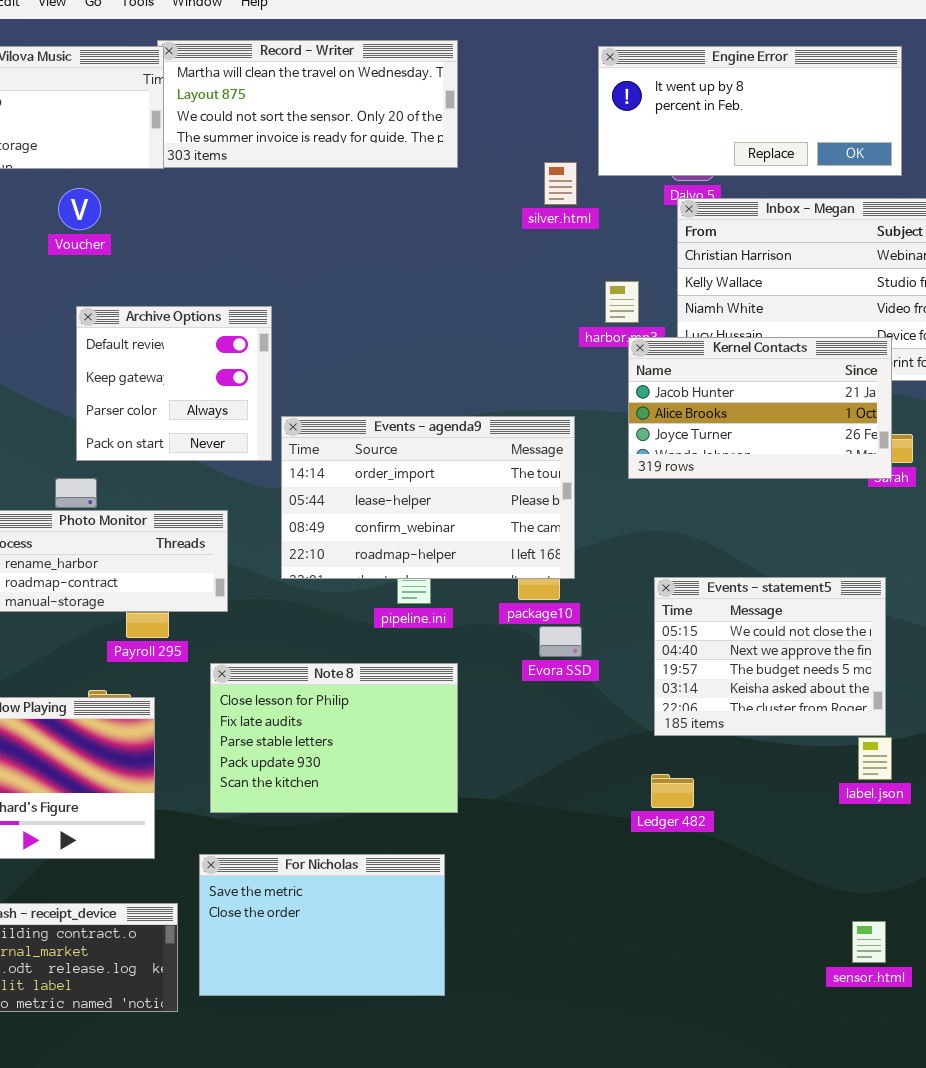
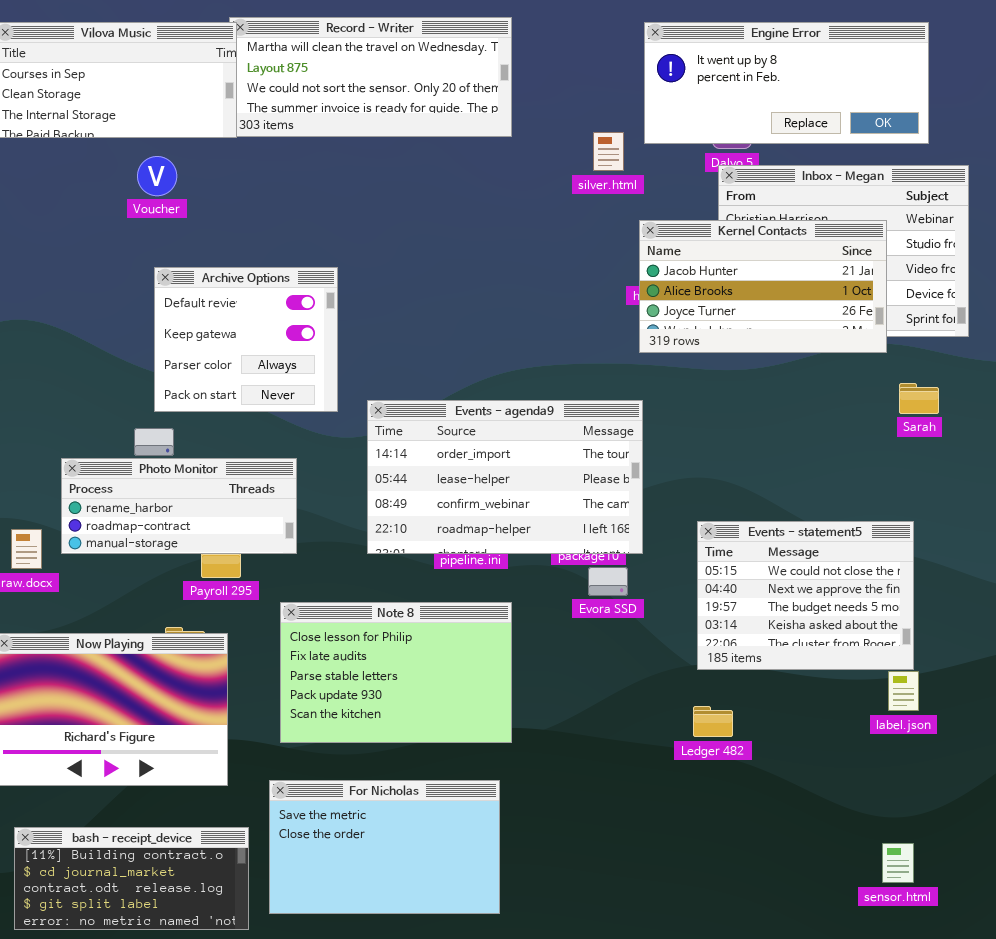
Kernel Contacts: [628,337,892,479] -> [639,220,887,353], moved
Events - agenda9: [281,416,575,579] -> [367,400,643,554], moved

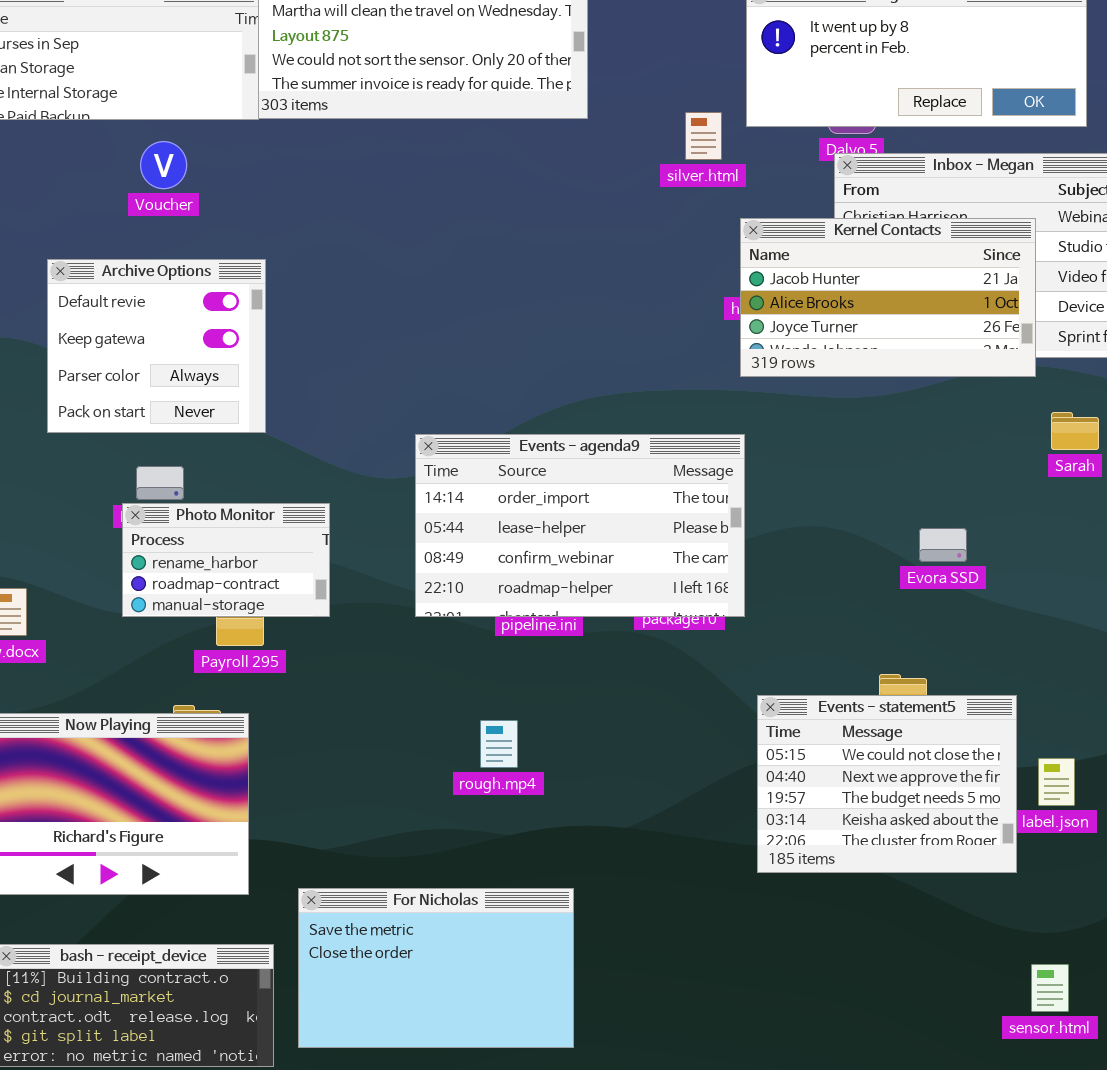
Archive Options: [154,267,338,412] -> [47,259,266,433], moved
Photo Monitor: [61,458,297,554] -> [122,503,330,617], resized
Events - statement5: [697,521,914,670] -> [757,695,1017,873], moved
Evora SSD: [588,567,628,596] -> [919,528,967,562], moved
Note 8: [280,602,512,743] -> none, closed

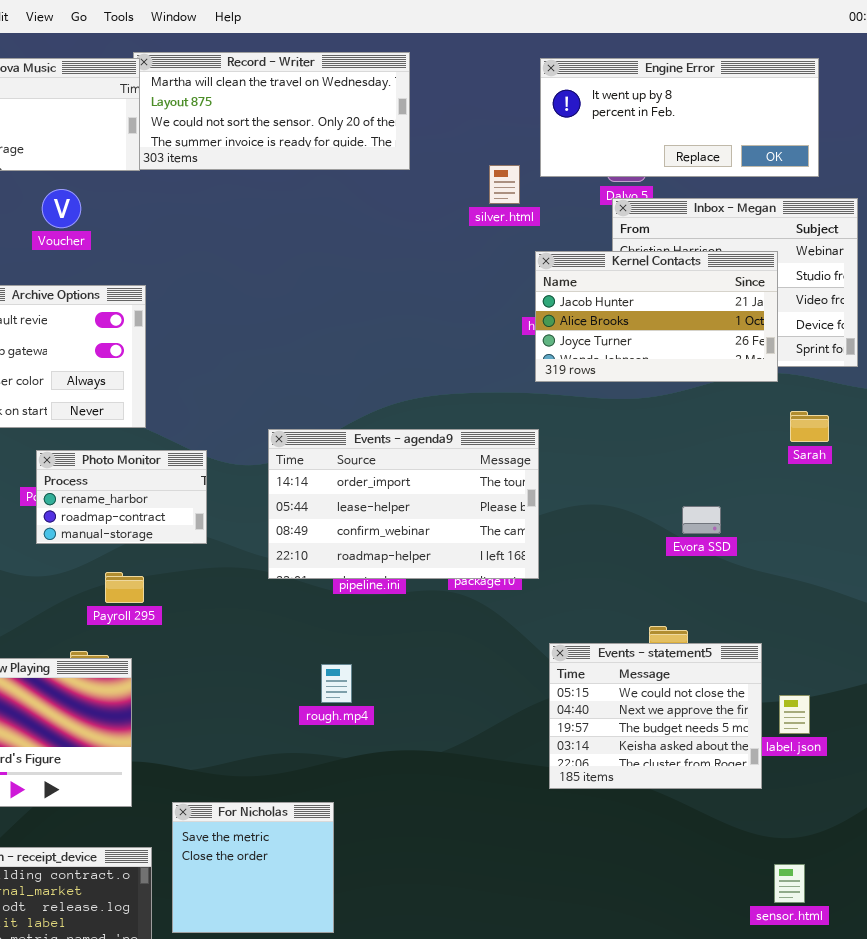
Photo Monitor: [122,503,330,617] -> [36,450,207,544], moved
For Nicholas: [298,888,574,1048] -> [172,802,334,933], resized

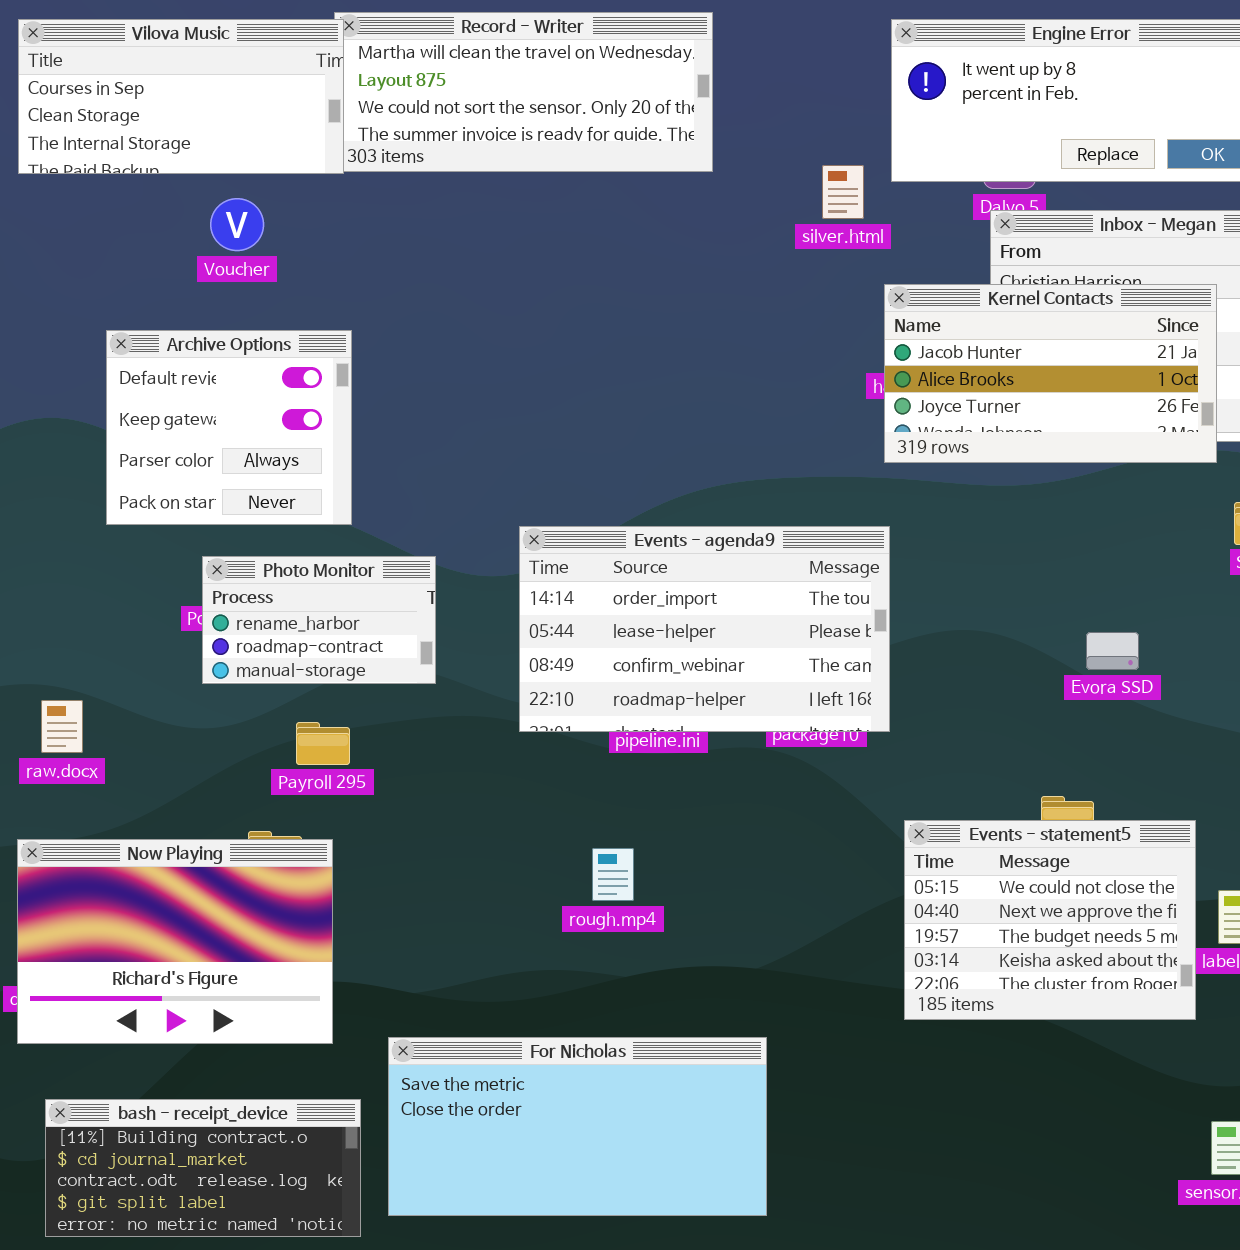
For Nicholas: [172,802,334,933] -> [388,1037,767,1216], resized

